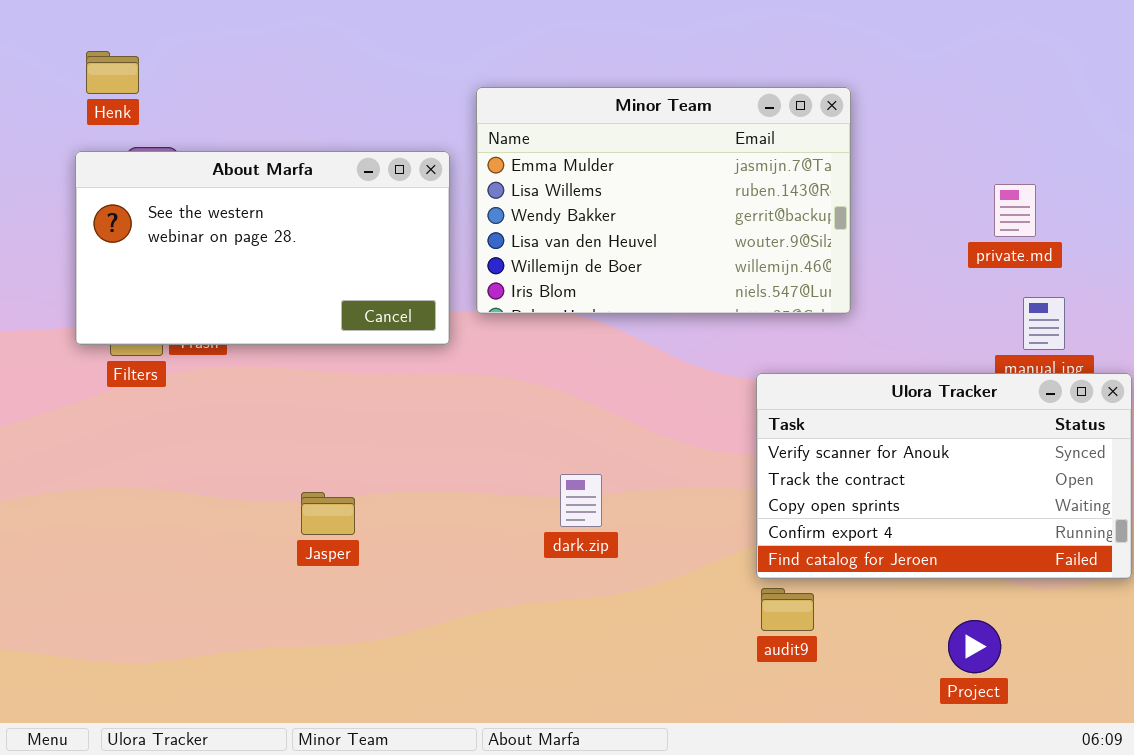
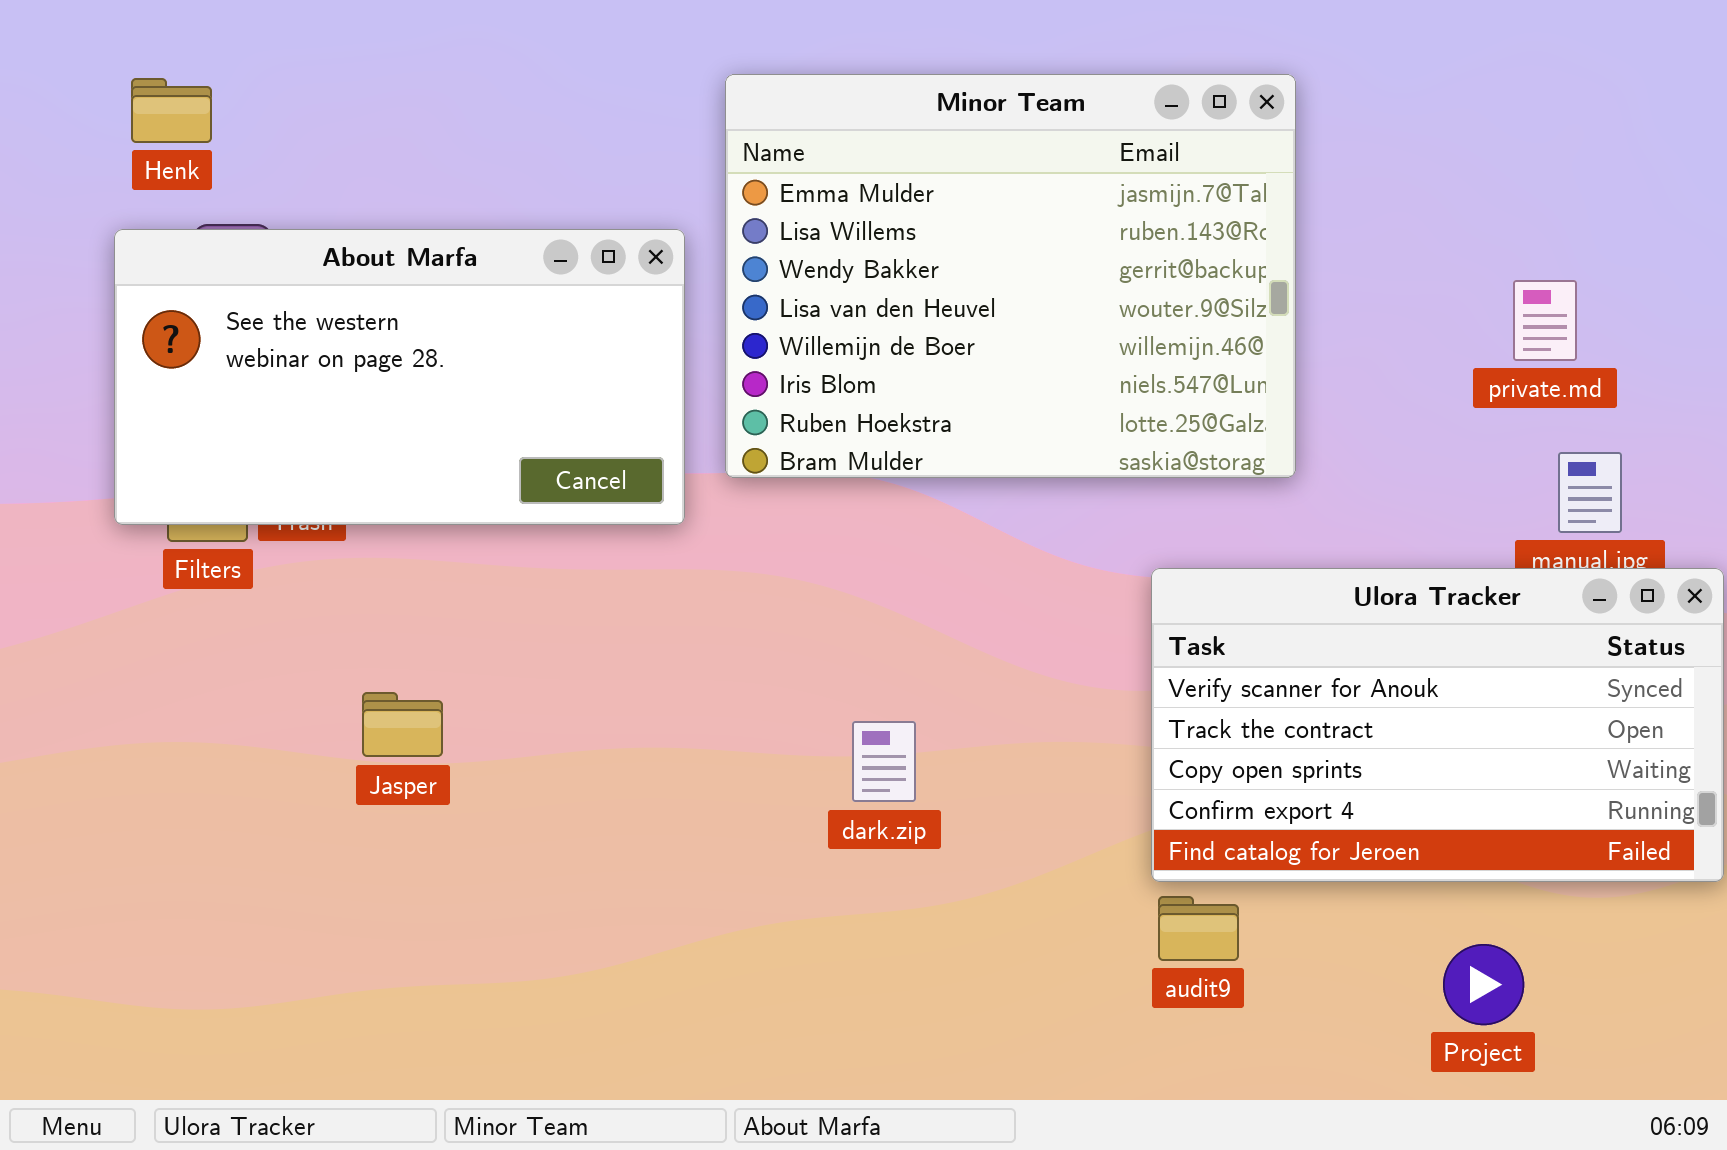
Minor Team: [476,87,851,314] -> [725,74,1296,478], resized
Jasper: [301,492,355,535] -> [362,692,443,757], moved

